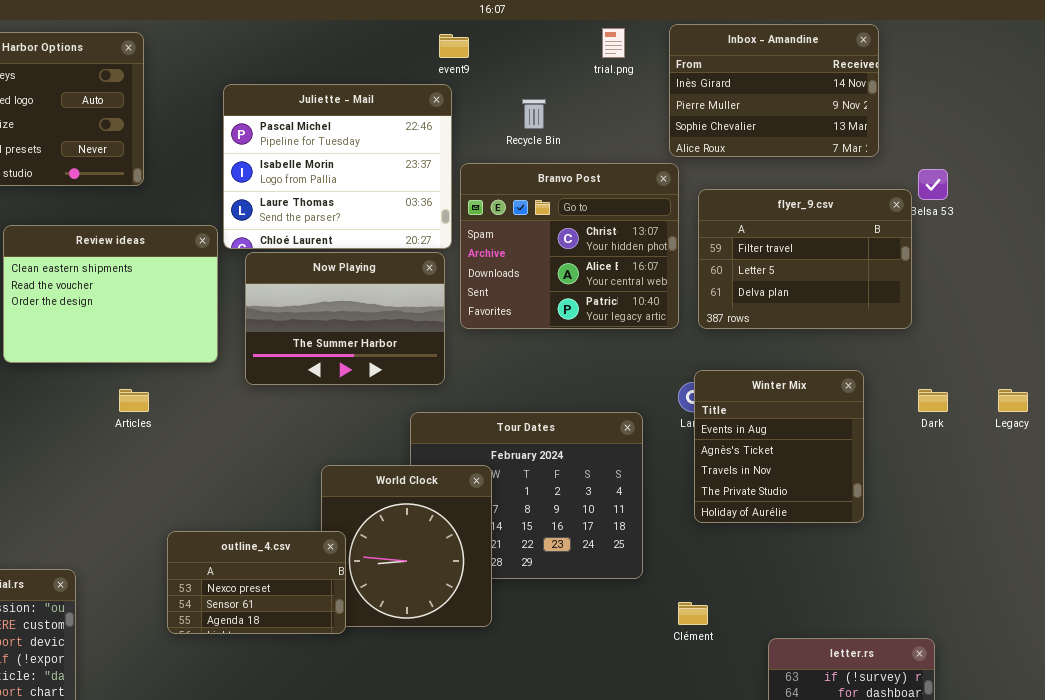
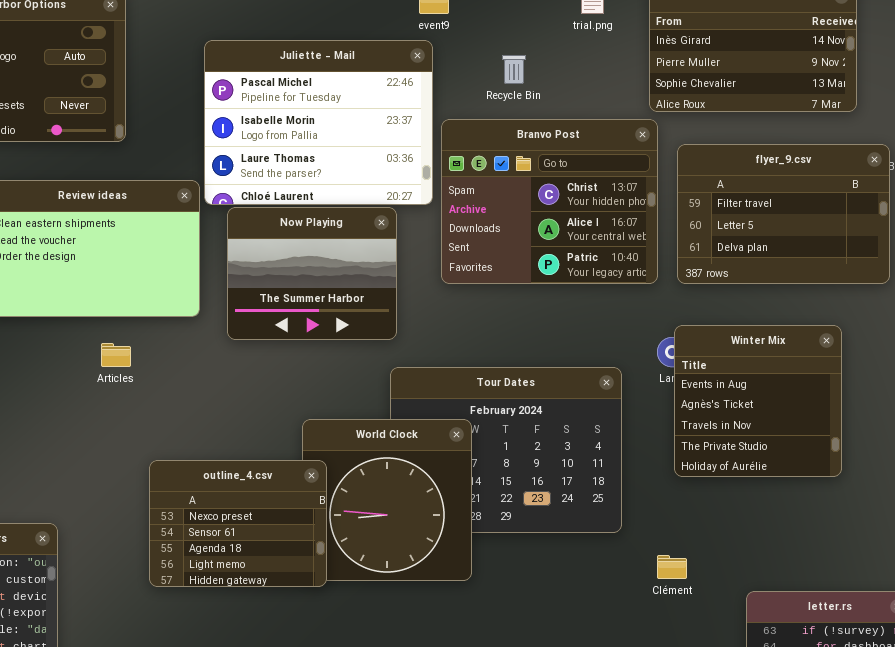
Now Playing: [245,252,445,385] -> [227,207,397,340], resized
outline_4.csv: [167,531,346,634] -> [149,460,327,587], resized

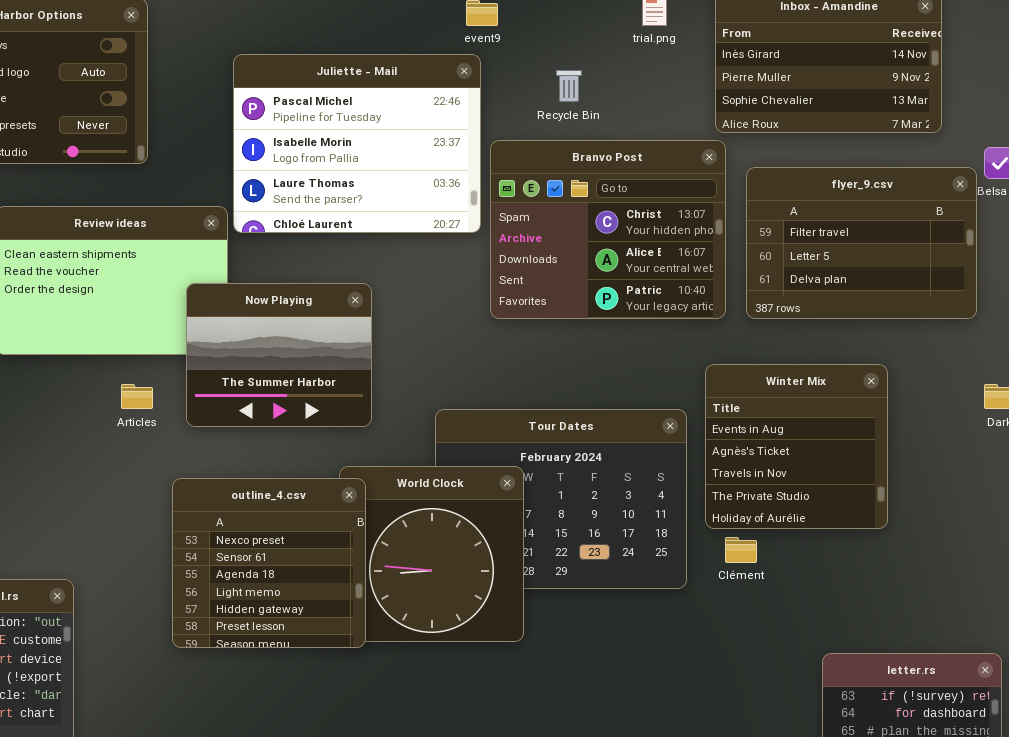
Now Playing: [227,207,397,340] -> [186,283,372,427], moved
Winter Mix: [674,325,842,477] -> [705,364,888,529], moved
outline_4.csv: [149,460,327,587] -> [172,478,366,648], resized
Clément: [657,555,687,579] -> [725,537,757,563], moved

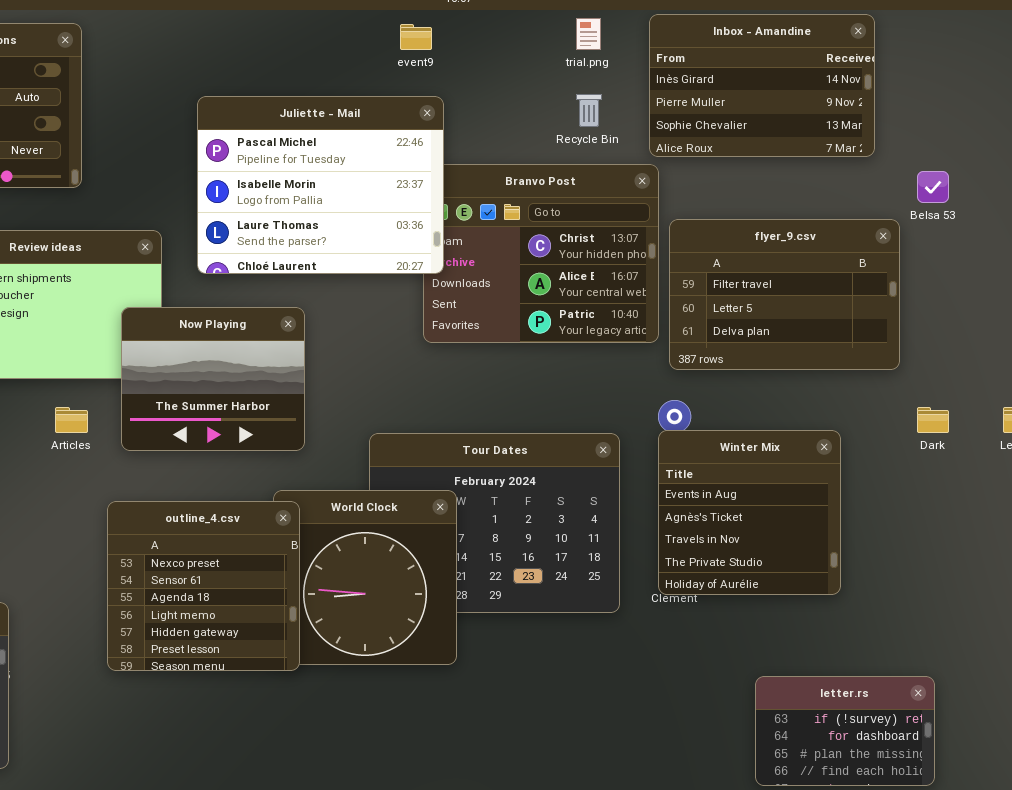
Juliette - Mail: [233,54,481,233] -> [197,96,444,274], moved
Recycle Bin: [556,70,582,102] -> [576,94,602,127], moved
flyer_9.csv: [746,167,977,319] -> [669,219,900,370], moved
Winter Mix: [705,364,888,529] -> [658,430,841,595], moved

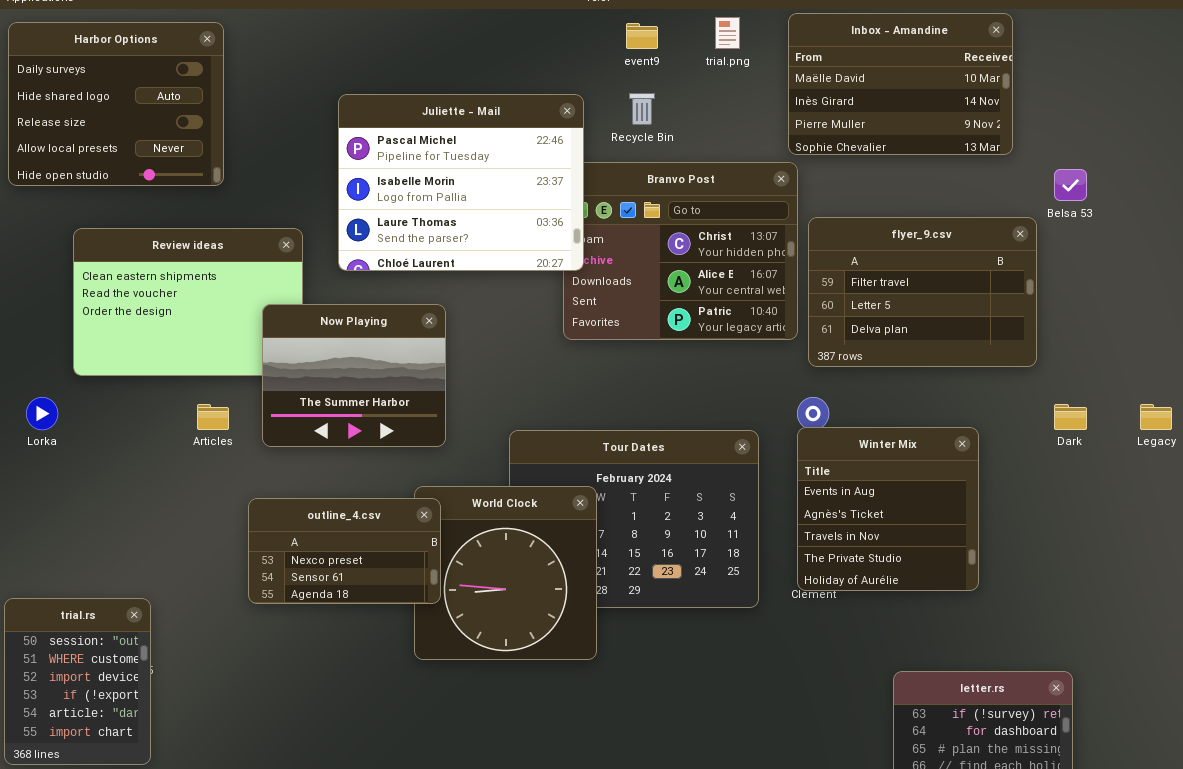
Inbox - Amandine: [649,14,875,157] -> [788,13,1013,155], scrolled up 1 row
event9: [400,24,432,50] -> [626,23,658,49], moved
Recycle Bin: [576,94,602,127] -> [629,93,655,125], moved
outline_4.csv: [107,501,300,671] -> [248,498,441,604], resized

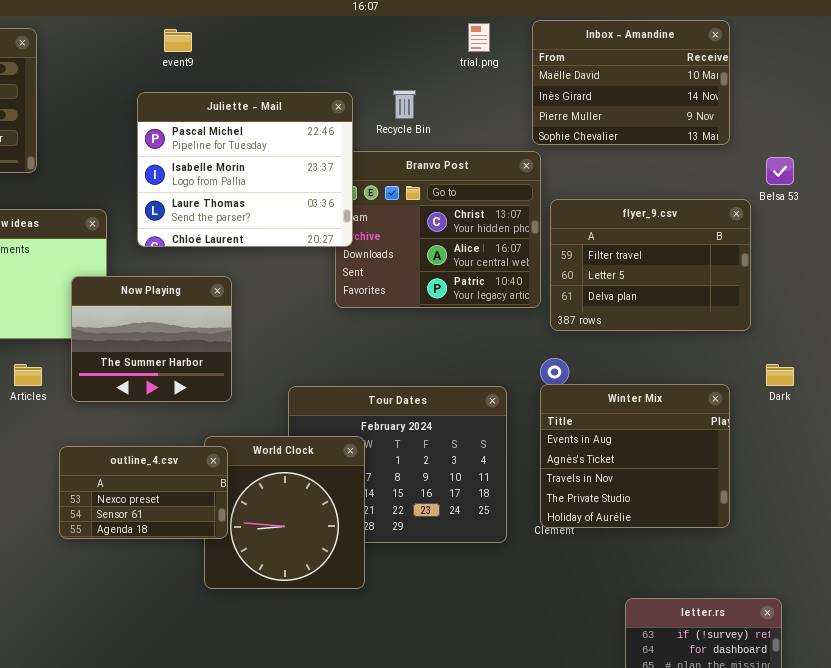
event9: [626,23,658,49] -> [164,29,192,52], moved
Winter Mix: [797,427,979,591] -> [540,384,730,528], resized

